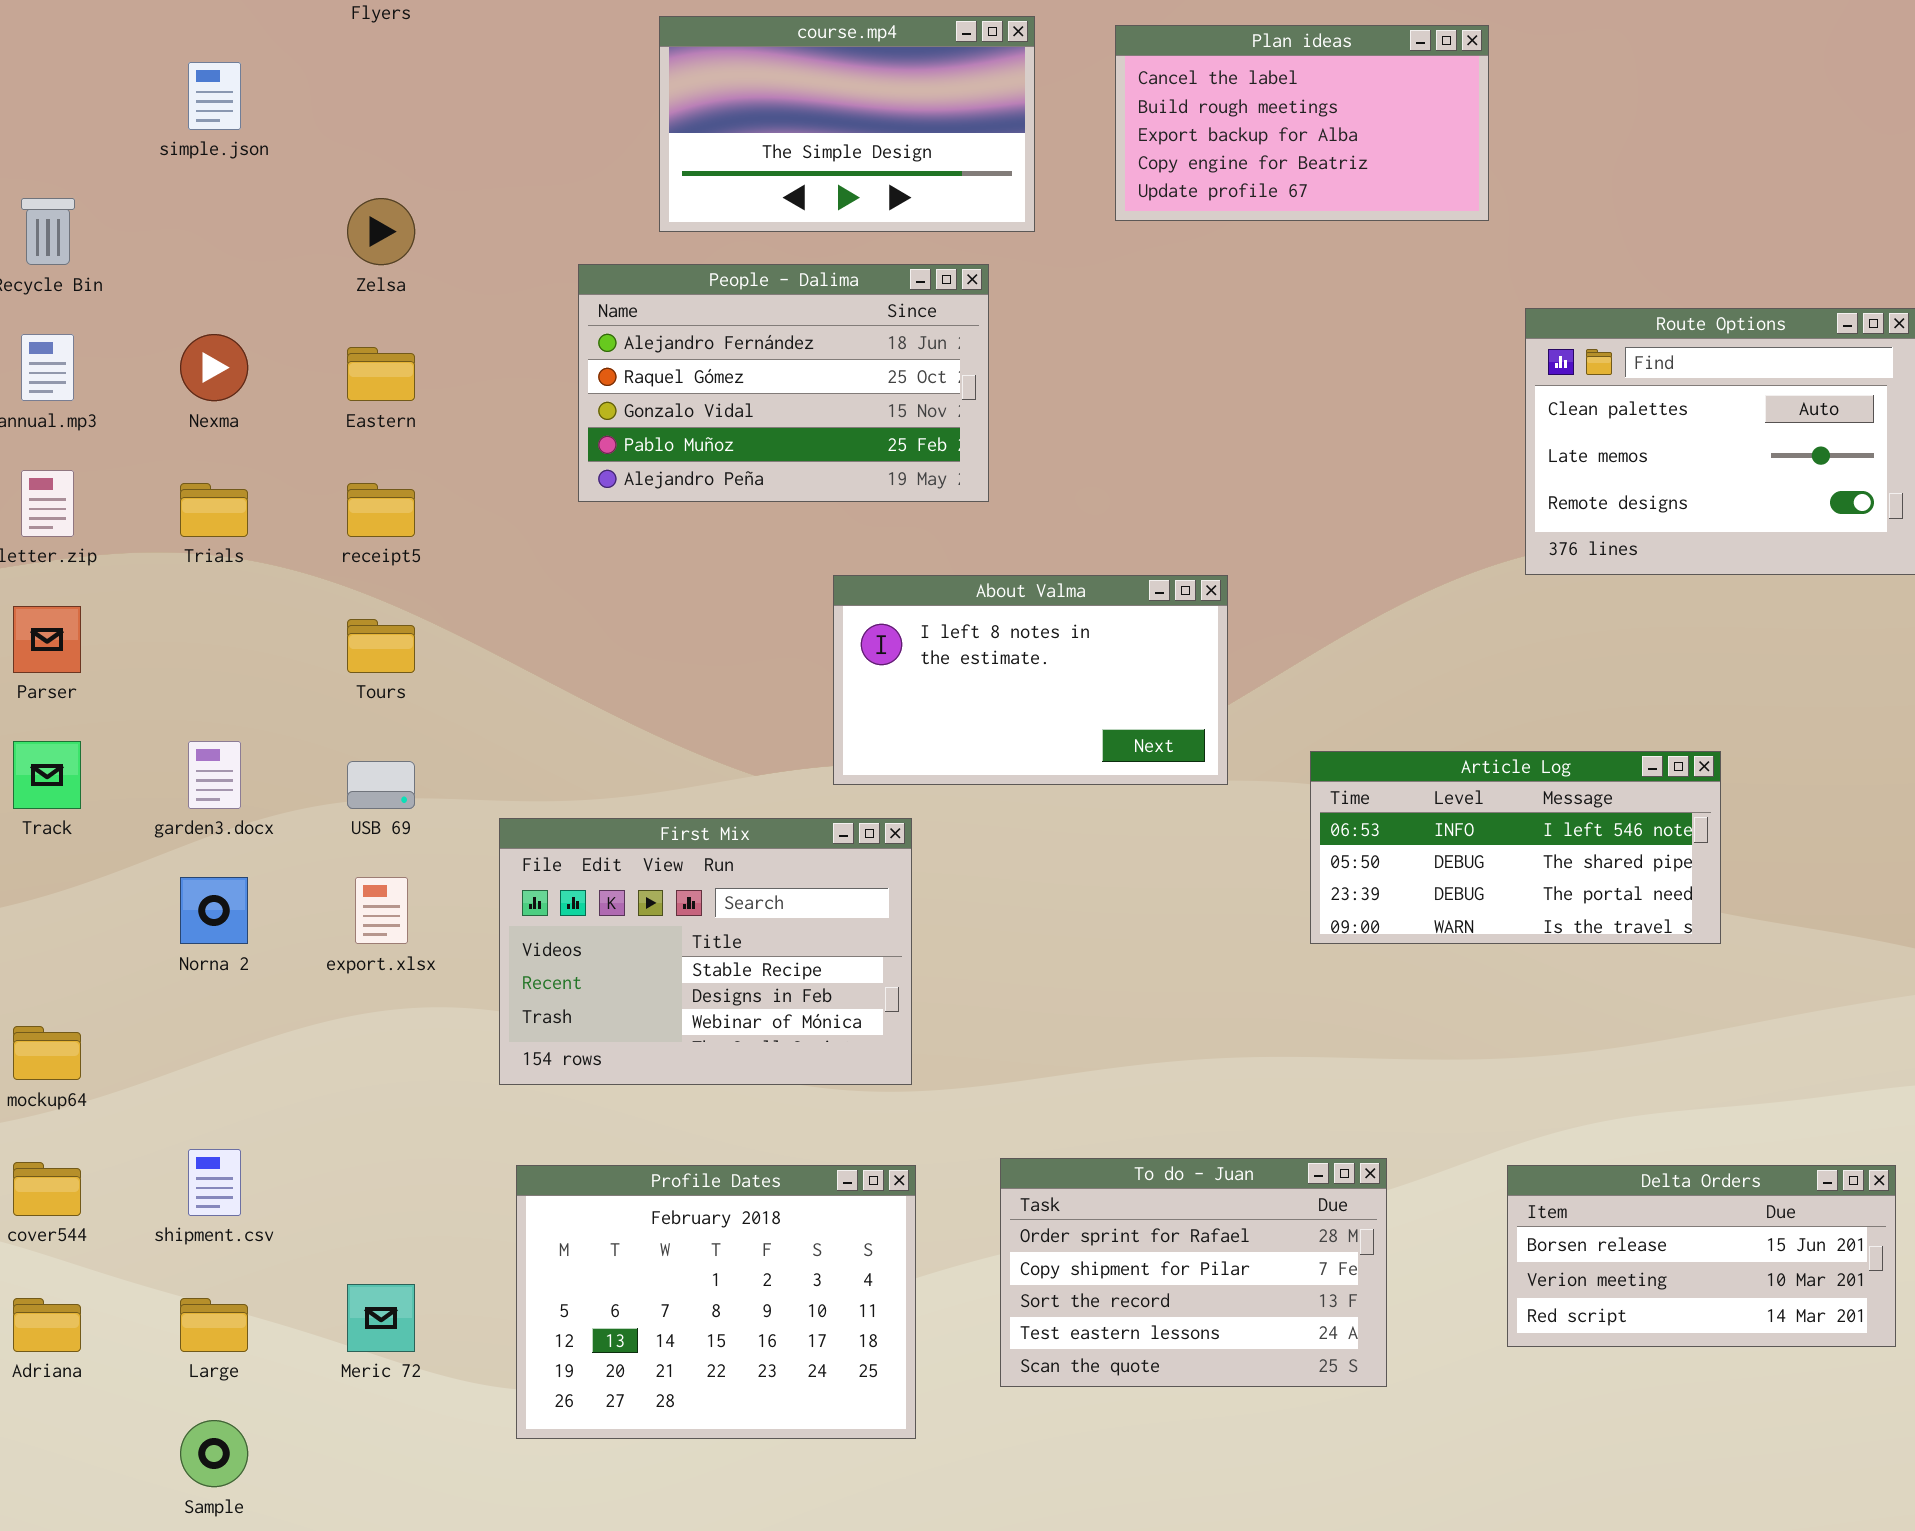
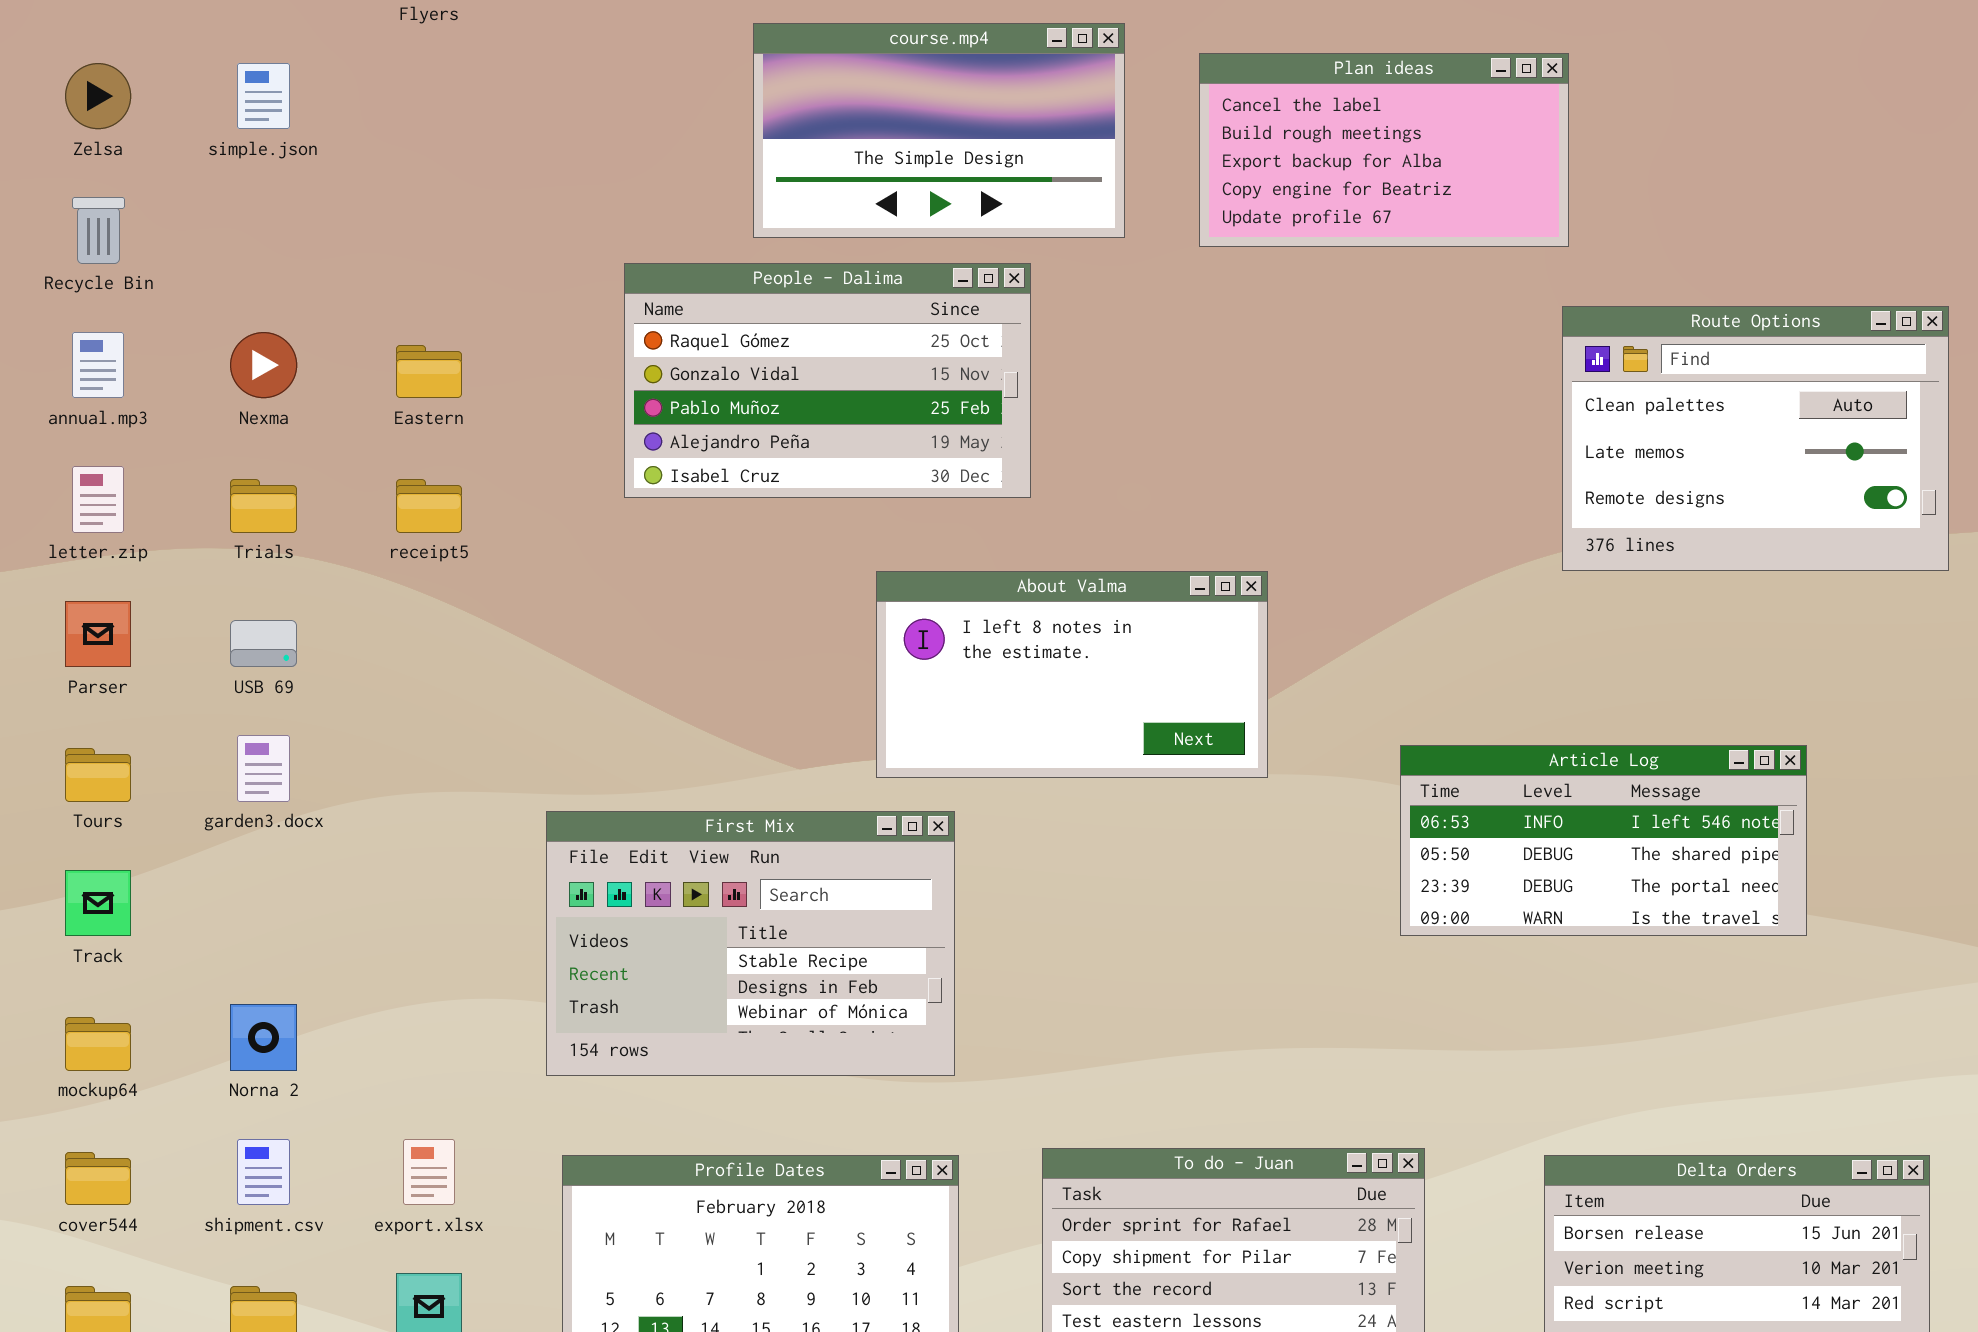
course.mp4: [659,16,1035,232] -> [753,23,1125,238], moved
Plan ideas: [1115,25,1489,221] -> [1199,53,1569,247], moved
Zelsa: [347,198,415,265] -> [65,63,131,129], moved
People - Dalima: [578,264,989,502] -> [624,263,1031,498], scrolled down 1 row
Tours: [347,619,415,673] -> [65,748,131,802], moved
Track: [13,741,81,809] -> [65,870,131,936], moved
Article Log: [1310,751,1721,944] -> [1400,745,1807,936], moved
USB 69: [347,761,415,809] -> [230,620,297,667], moved
Norna 2: [180,877,248,944] -> [230,1004,297,1071], moved
export.xlsx: [355,877,408,944] -> [403,1139,455,1205], moved

